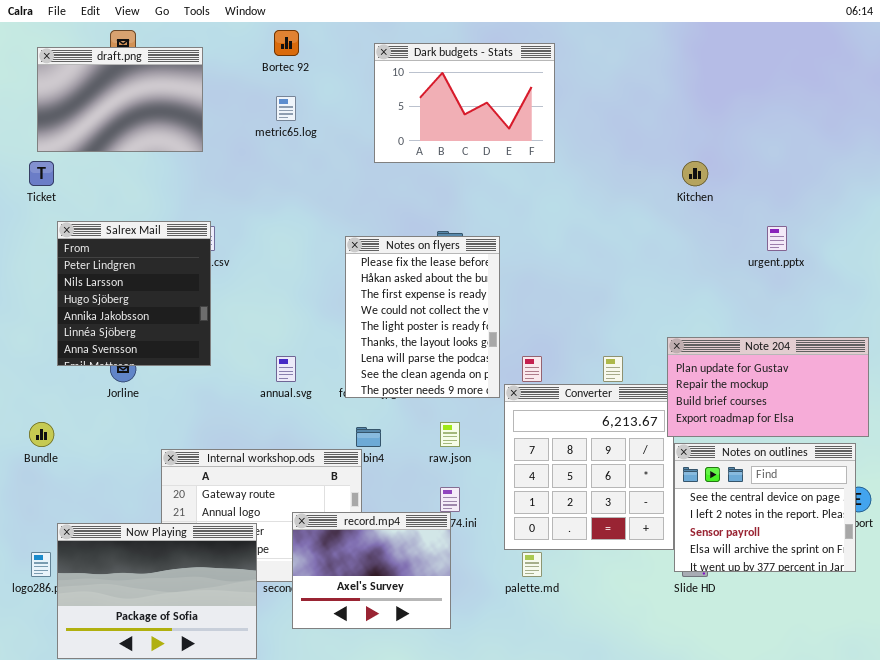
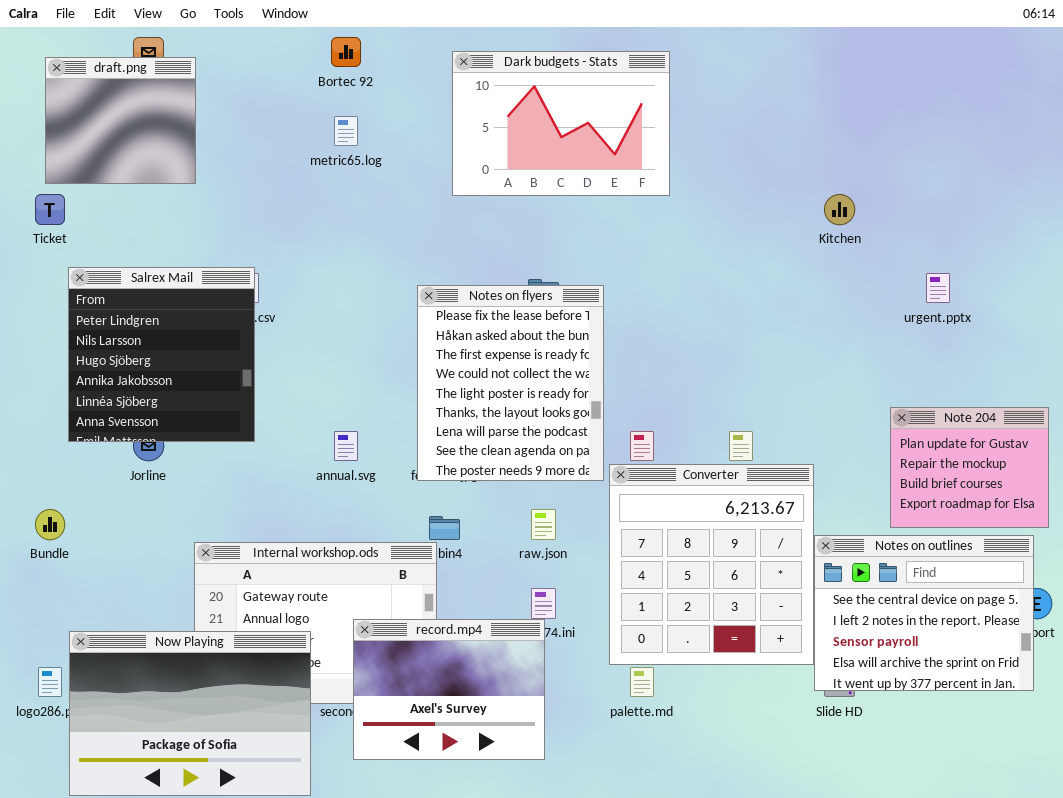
draft.png: [37,47,203,152] -> [45,57,196,184], resized
Note 204: [667,337,869,437] -> [890,407,1049,528], resized

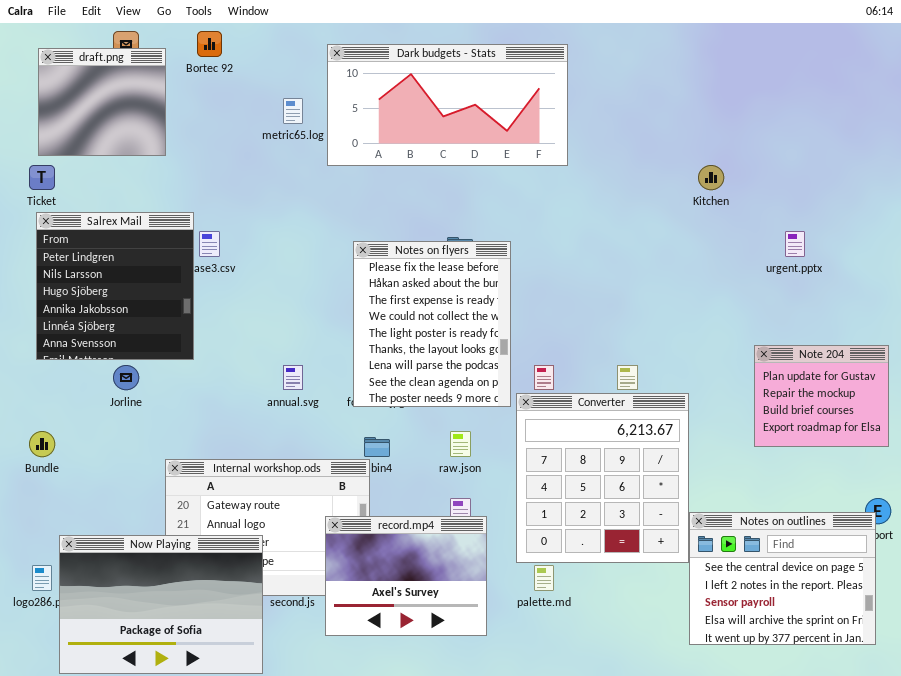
Bortec 92: [331,37,361,67] -> [197,31,222,57], moved
Dark budgets - Stats: [452,51,670,196] -> [327,44,568,166], resized
Salrex Mail: [68,267,255,442] -> [36,212,194,360], moved
Notes on outlines: [814,535,1034,691] -> [689,512,876,645], moved
record.mp4: [353,619,545,760] -> [325,516,487,636], moved

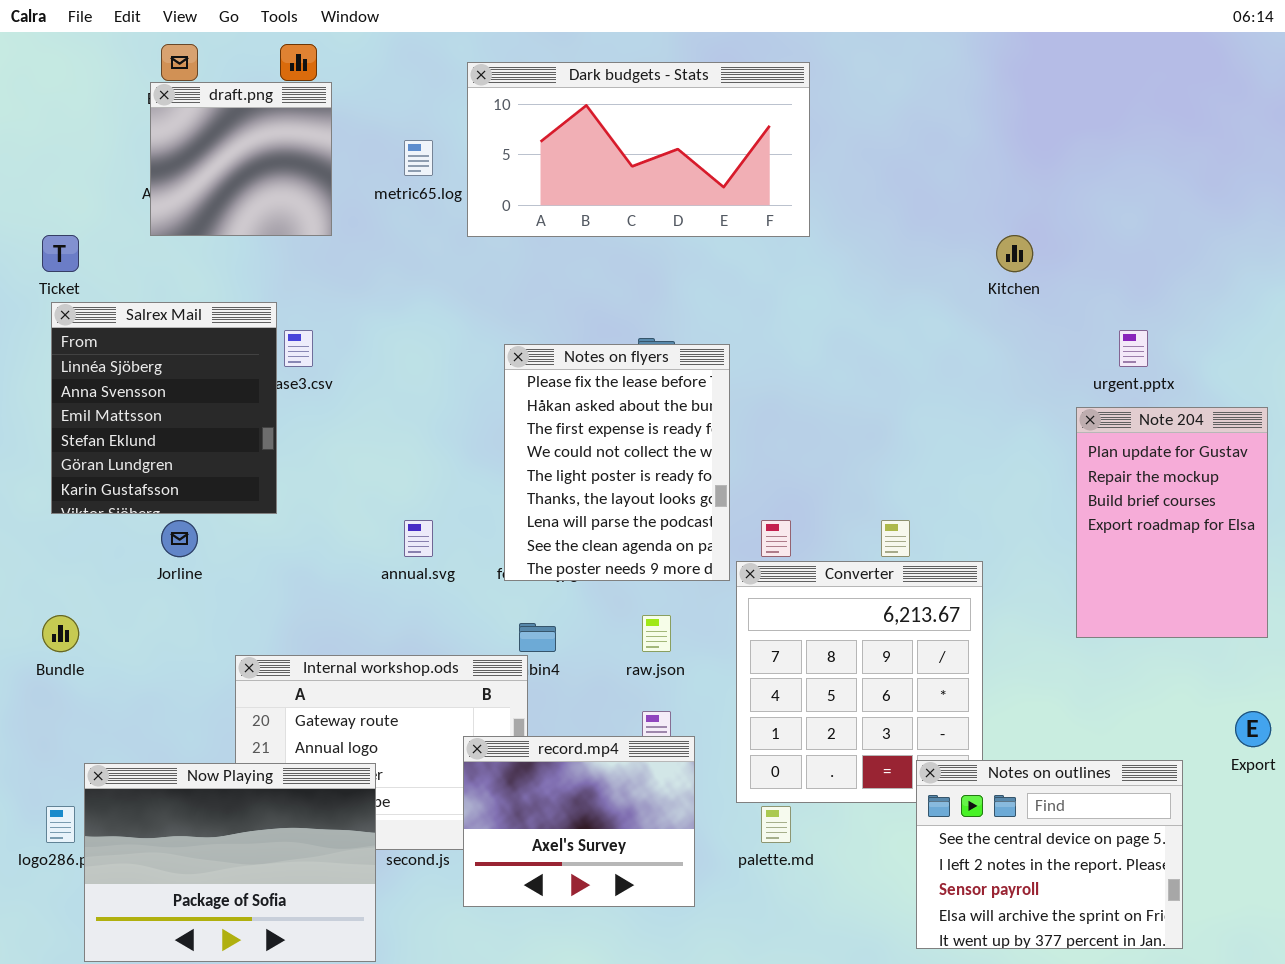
draft.png: [38,48,166,156] -> [150,82,332,236], moved
Salrex Mail: [36,212,194,360] -> [51,302,277,514], scrolled down 4 rows
Note 204: [754,345,889,447] -> [1076,407,1268,638], resized
Notes on outlines: [689,512,876,645] -> [916,760,1183,949], moved

